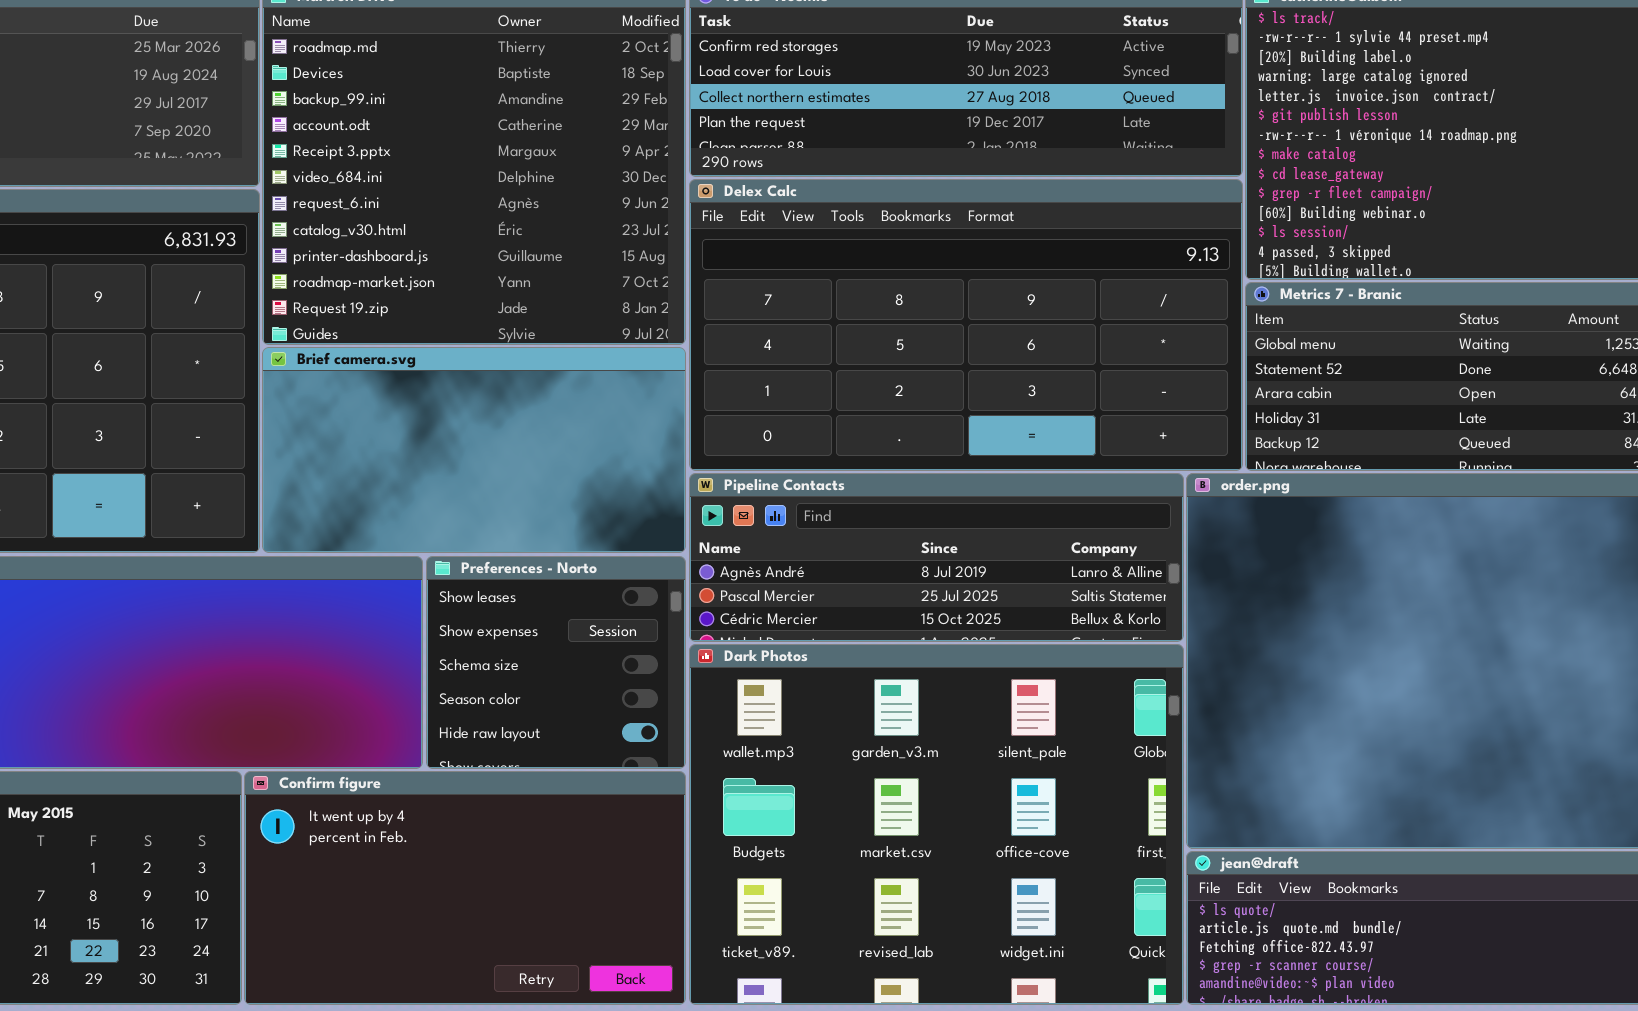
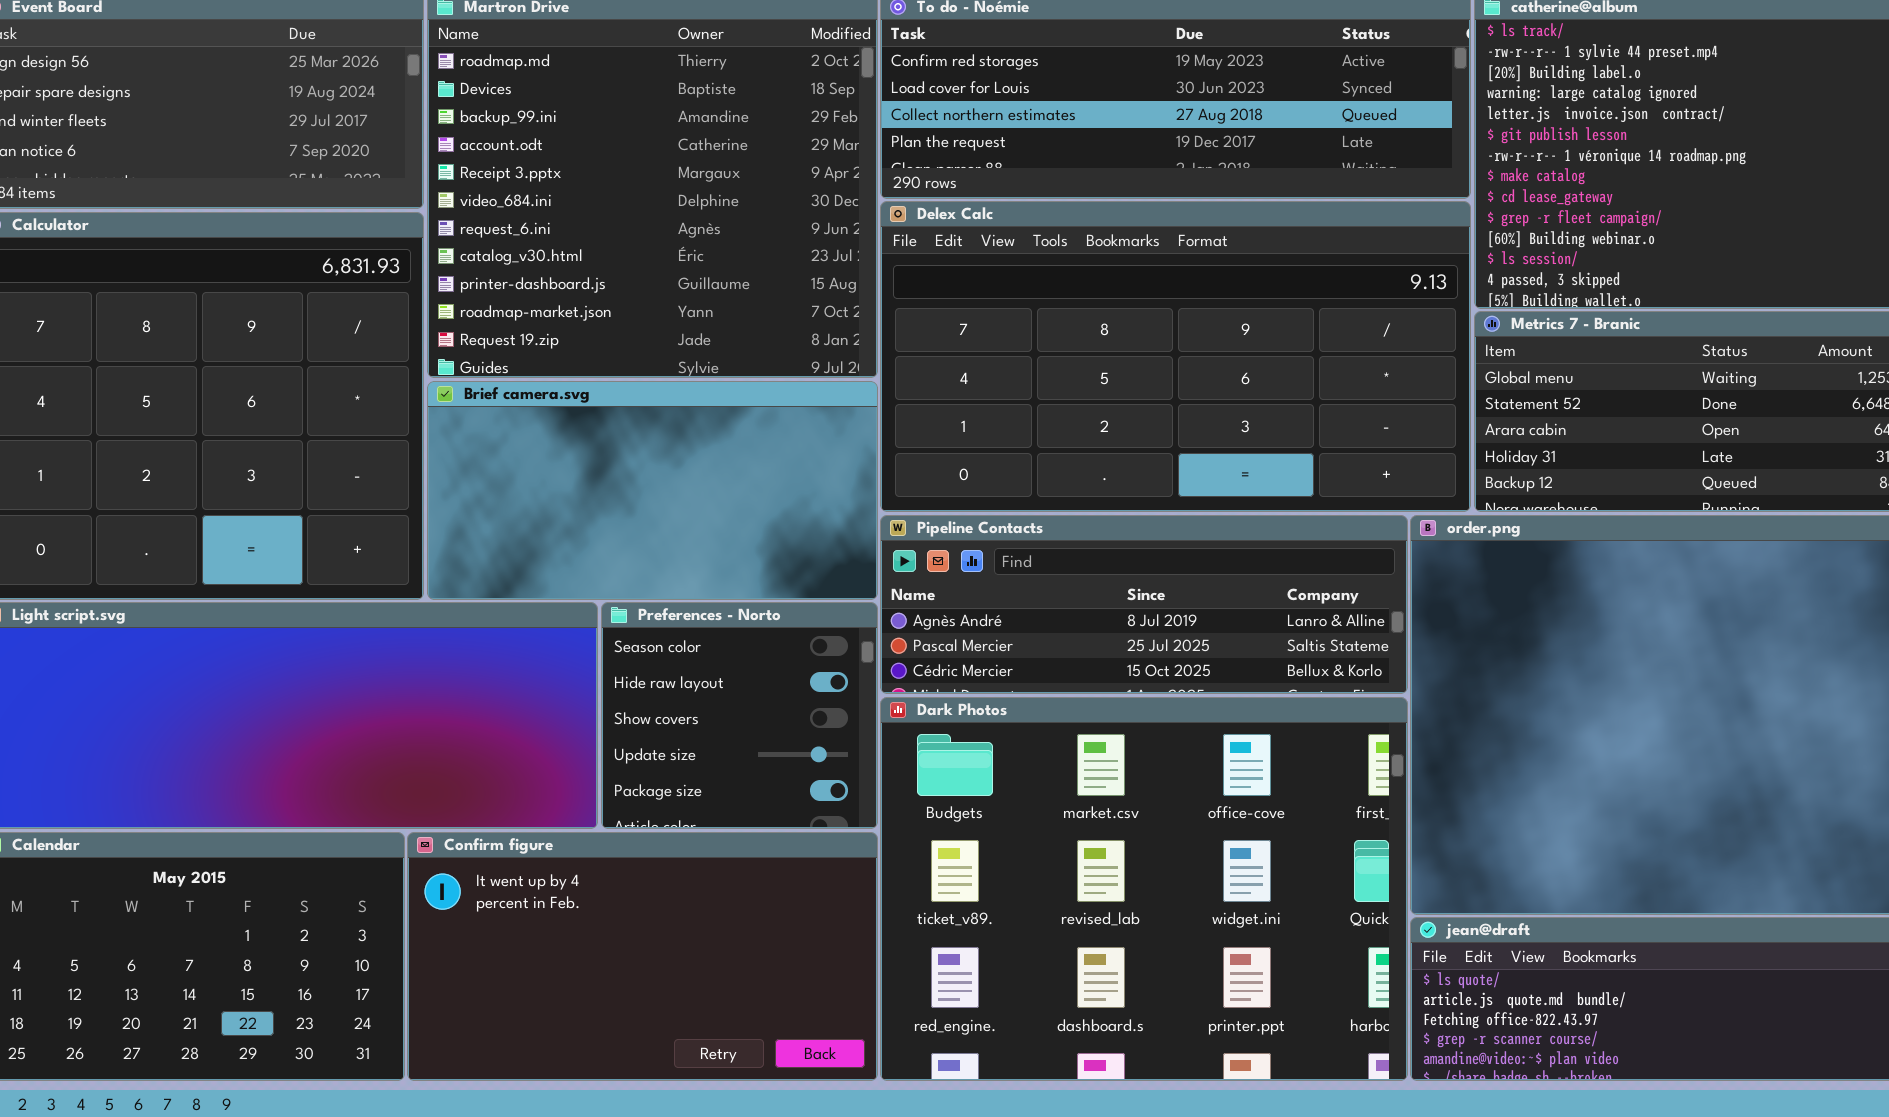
Preferences - Norto: [426,556,686,769] -> [601,602,878,829], scrolled down 3 rows
Dark Photos: [689,644,1184,1005] -> [880,697,1408,1081], scrolled down 1 row

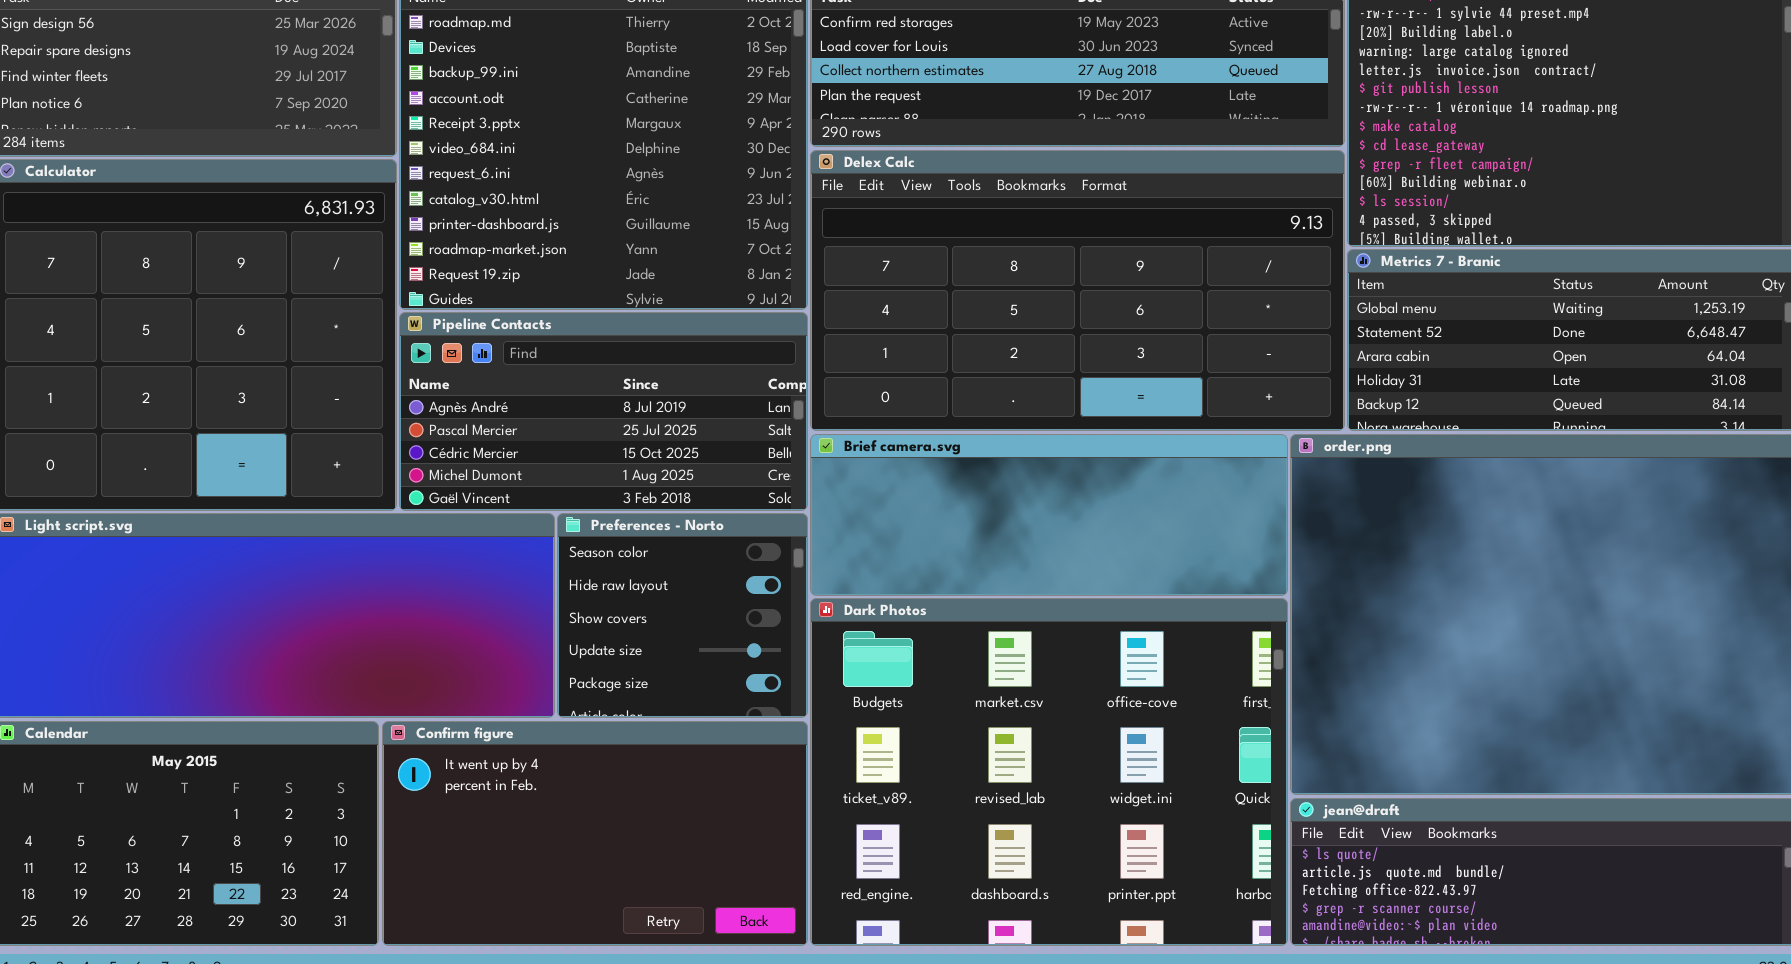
Brief camera.svg: [427,381,878,600] -> [810,434,1288,596], moved, resized
Pipeline Contacts: [880,515,1408,694] -> [399,312,808,511], moved, resized

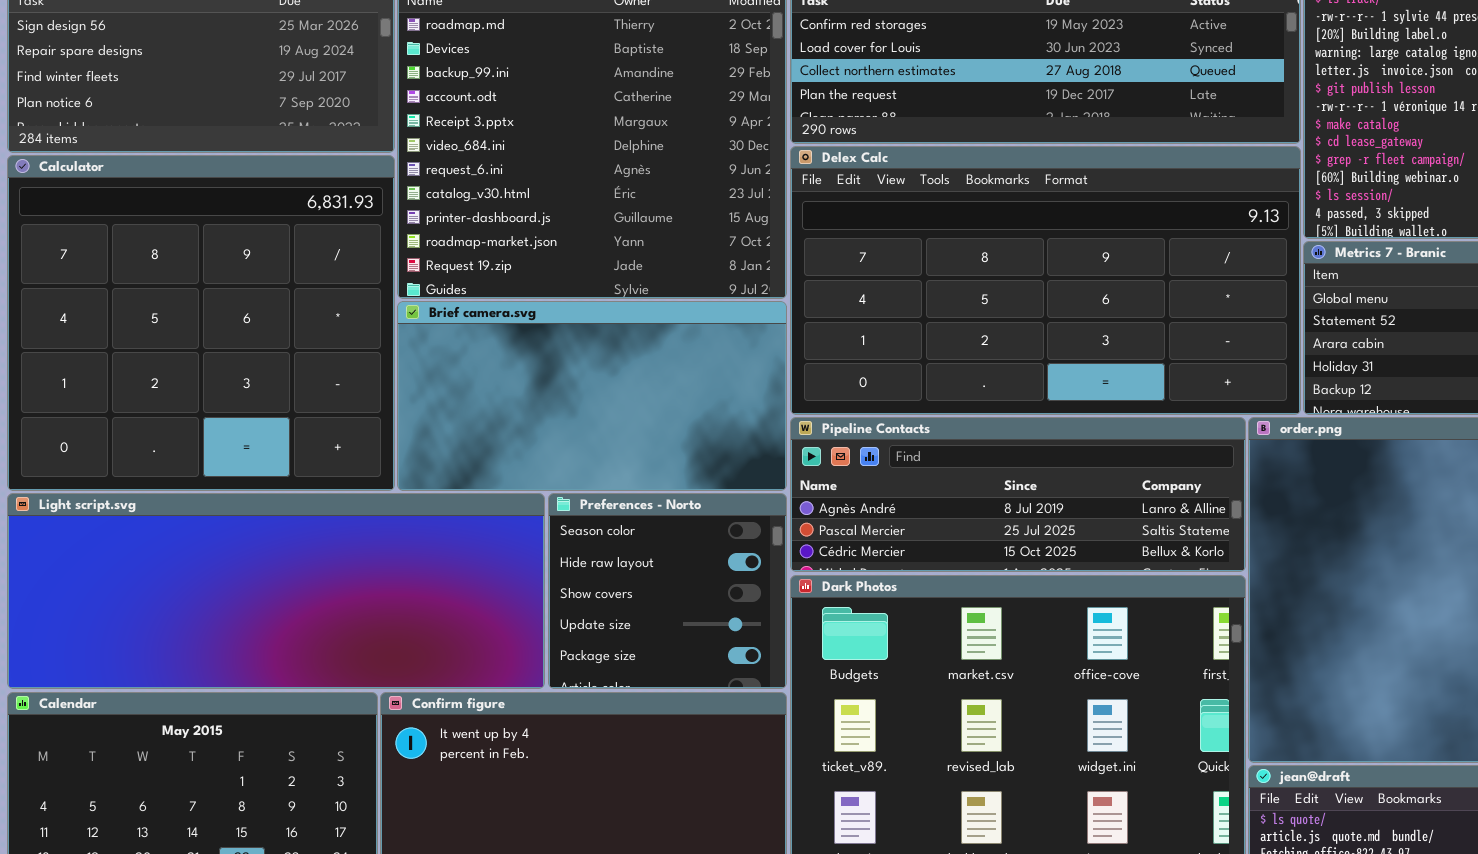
Pipeline Contacts: [399,312,808,511] -> [790,417,1246,572], moved, resized
Brief camera.svg: [810,434,1288,596] -> [397,301,787,491], moved, resized

